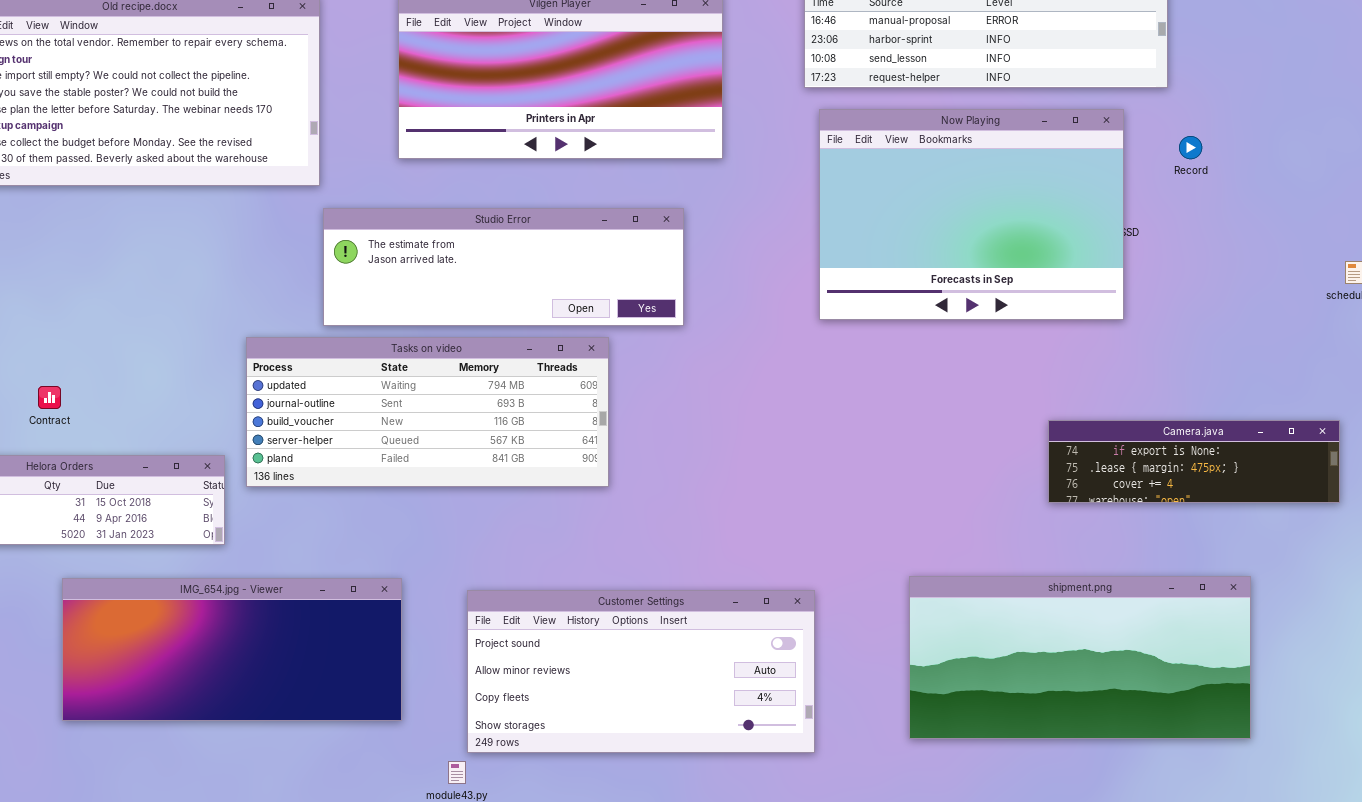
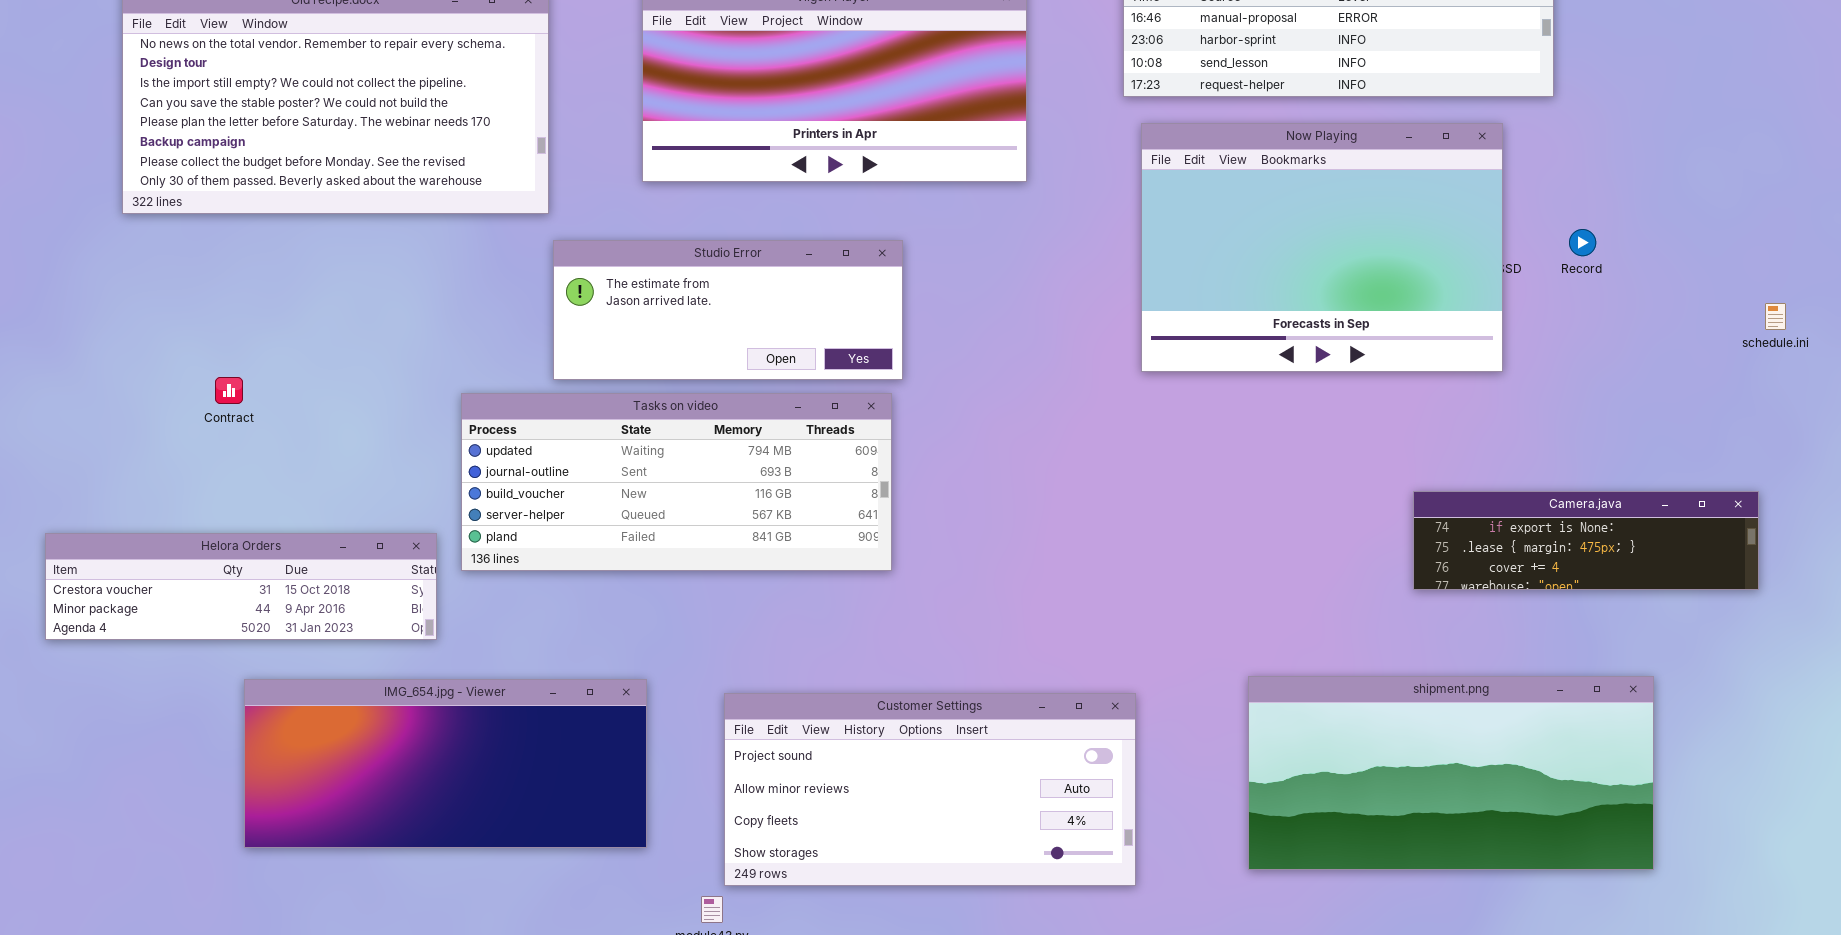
Record: [1179,136,1202,159] -> [1569,229,1596,256], moved
Studio Error: [323,208,684,326] -> [553,240,903,380], resized
Contract: [38,386,61,409] -> [215,377,243,404], moved

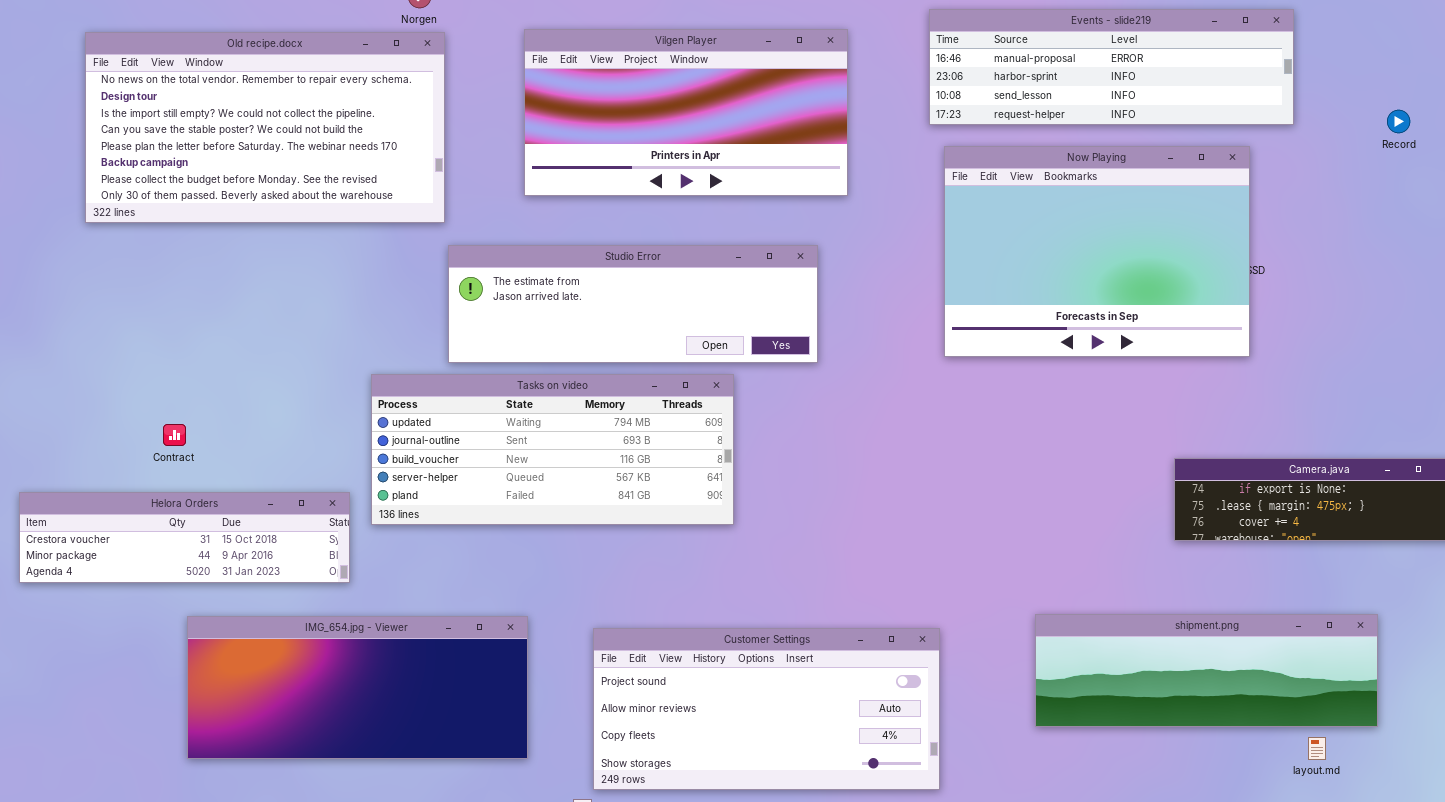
Record: [1569,229,1596,256] -> [1387,110,1410,133], moved
Studio Error: [553,240,903,380] -> [448,245,818,363], resized
Contract: [215,377,243,404] -> [163,424,186,446], moved
shipment.png: [1248,676,1654,870] -> [1035,614,1378,727], resized

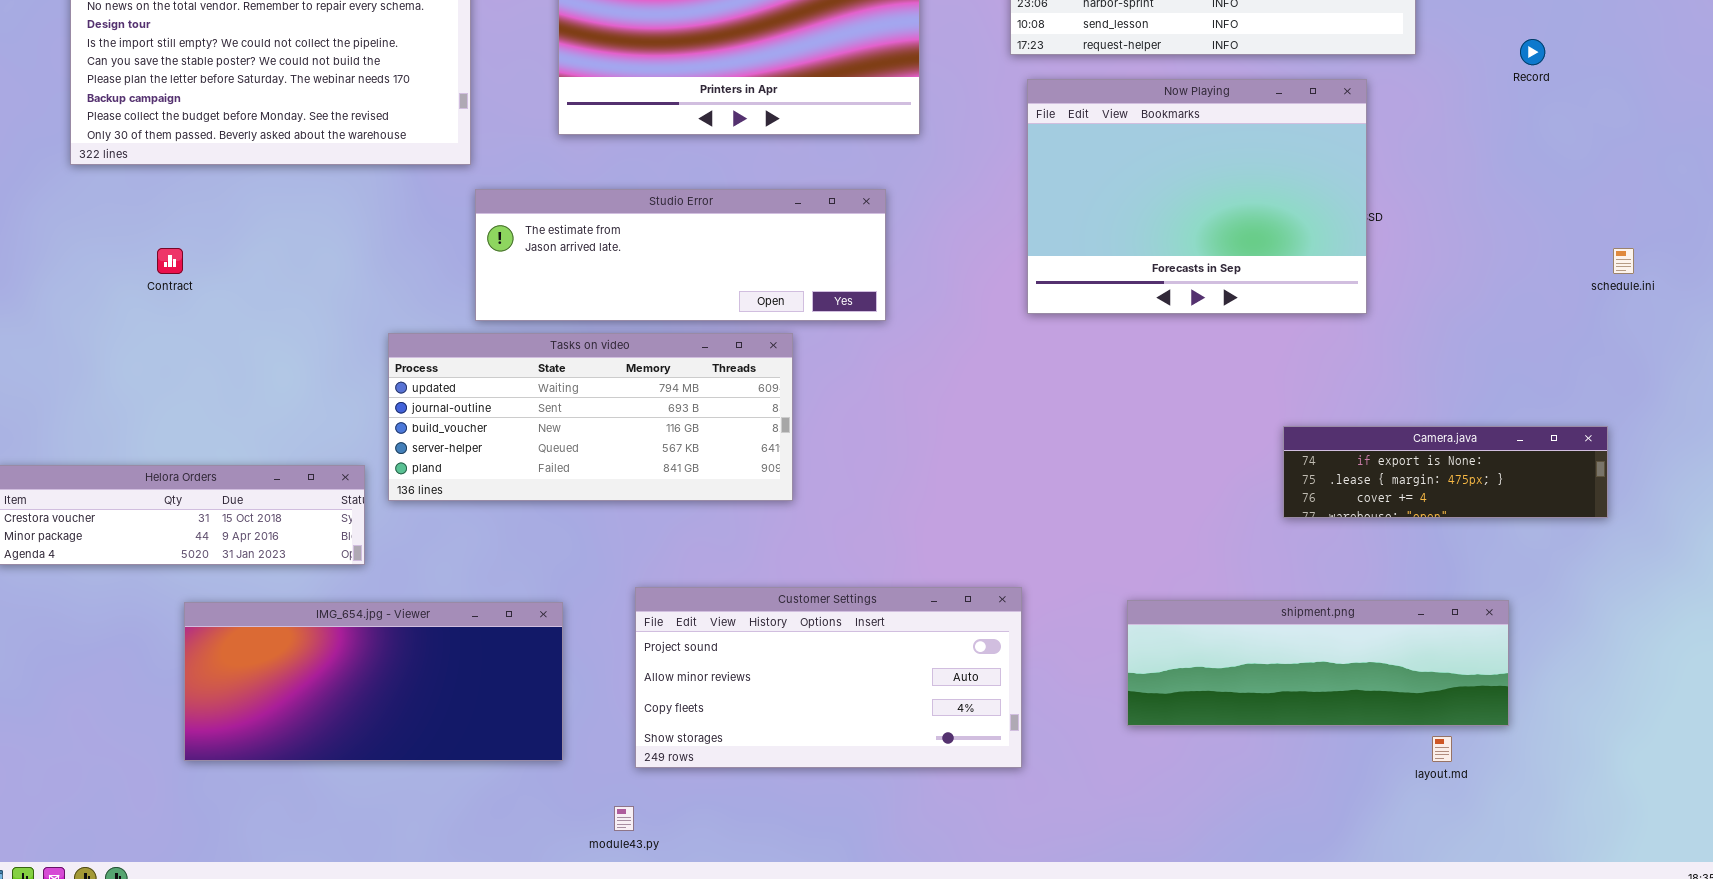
Contract: [163,424,186,446] -> [157,248,183,274], moved
Customer Settings: [593,628,940,790] -> [635,587,1022,768], moved

